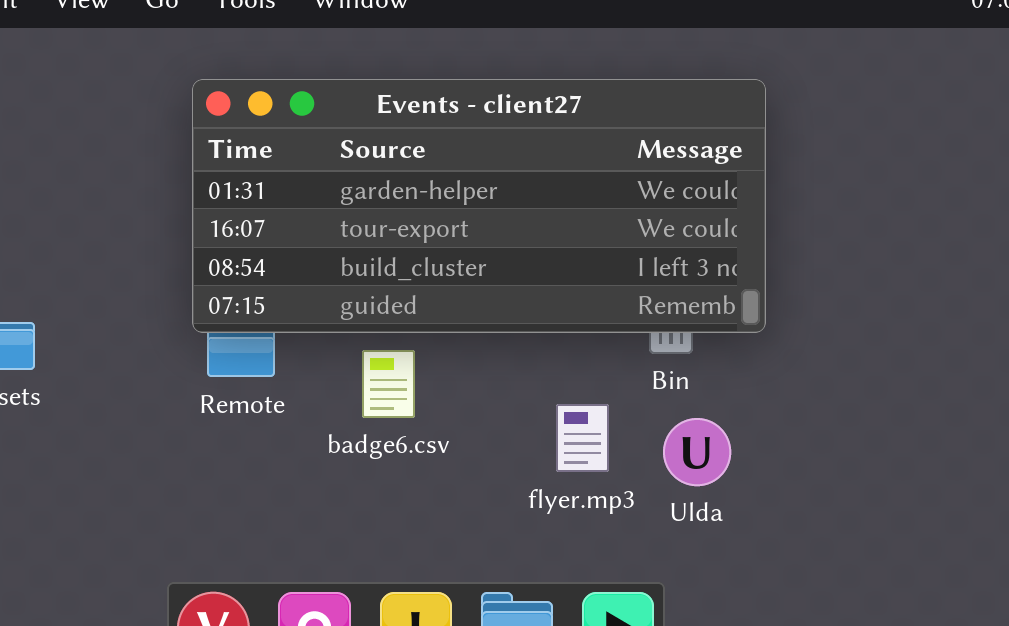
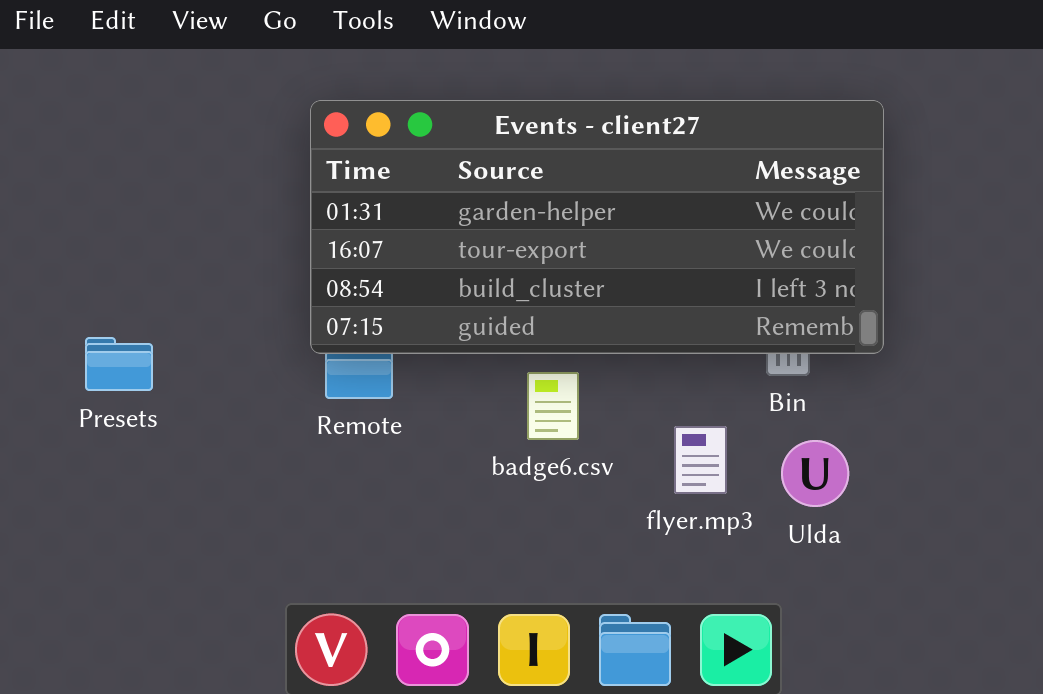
badge6.csv: [362,350,415,418] -> [527,372,579,440], moved

